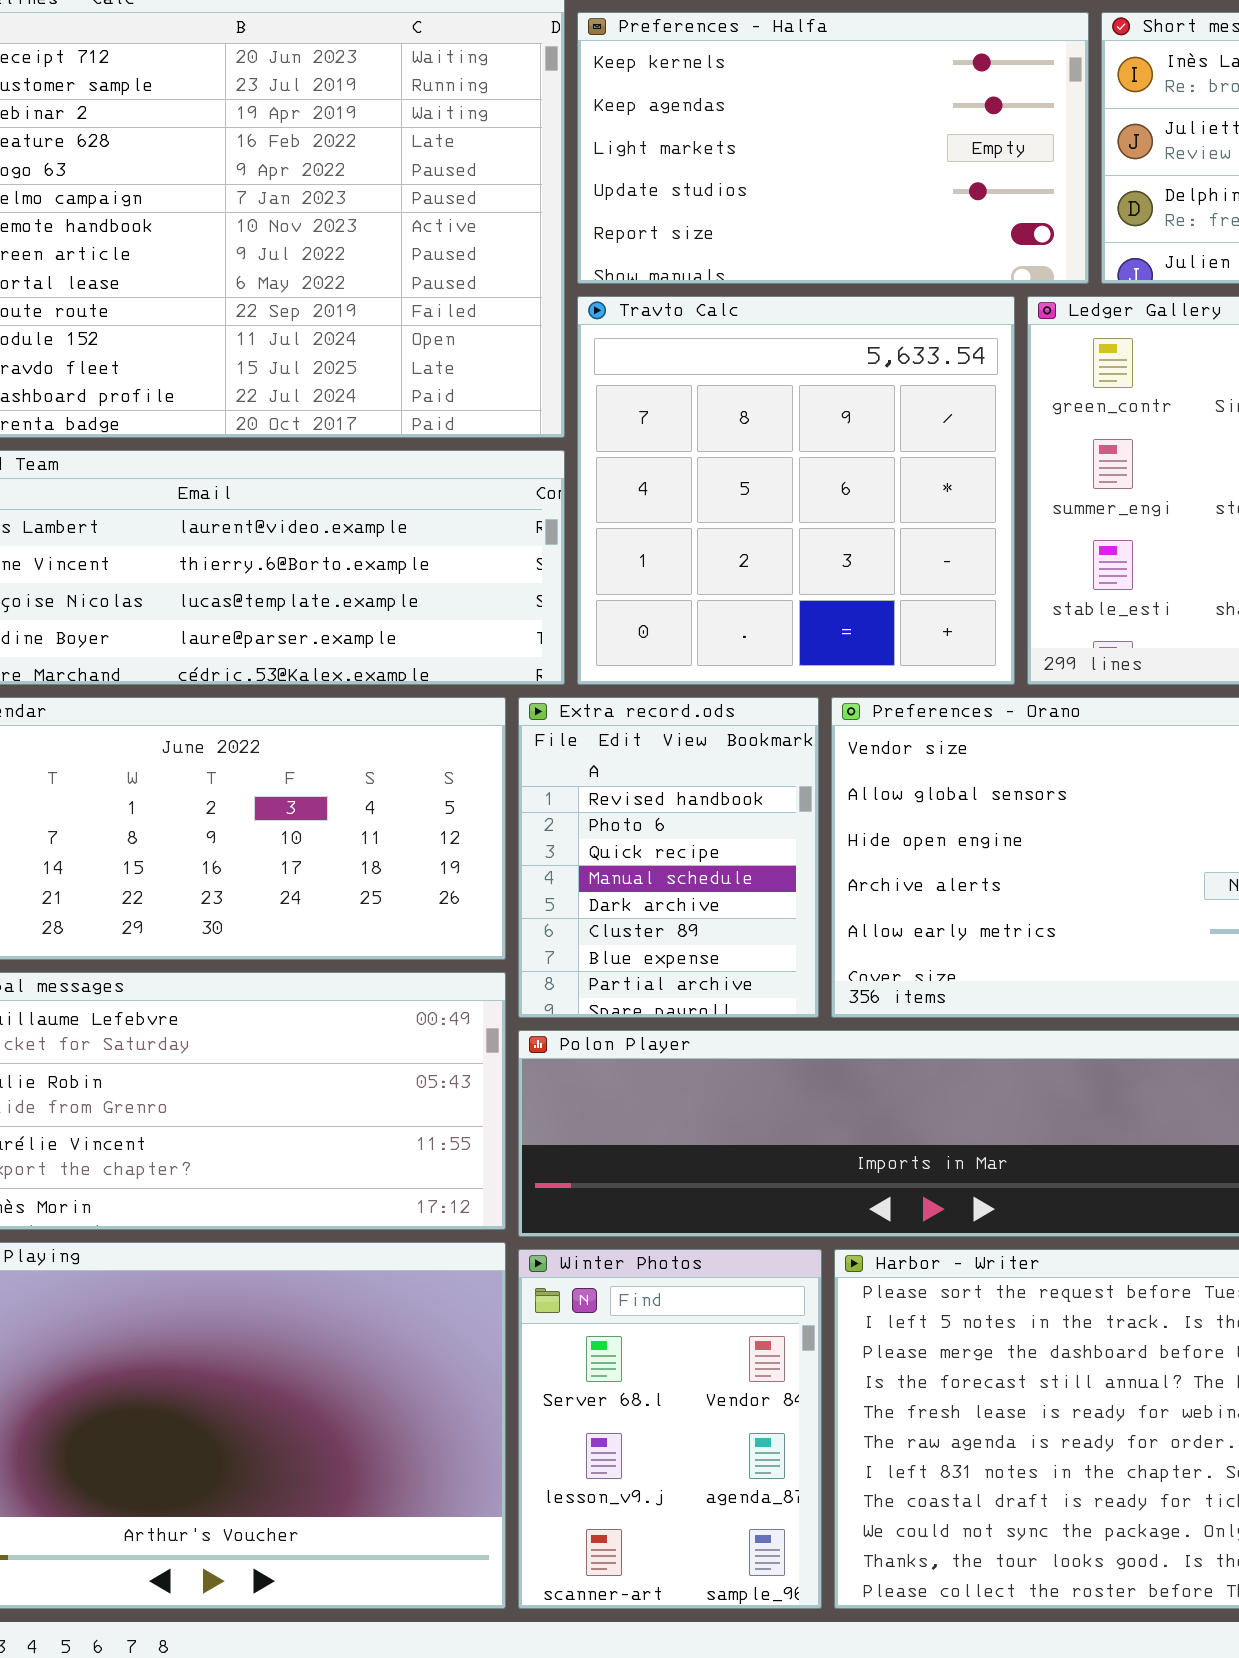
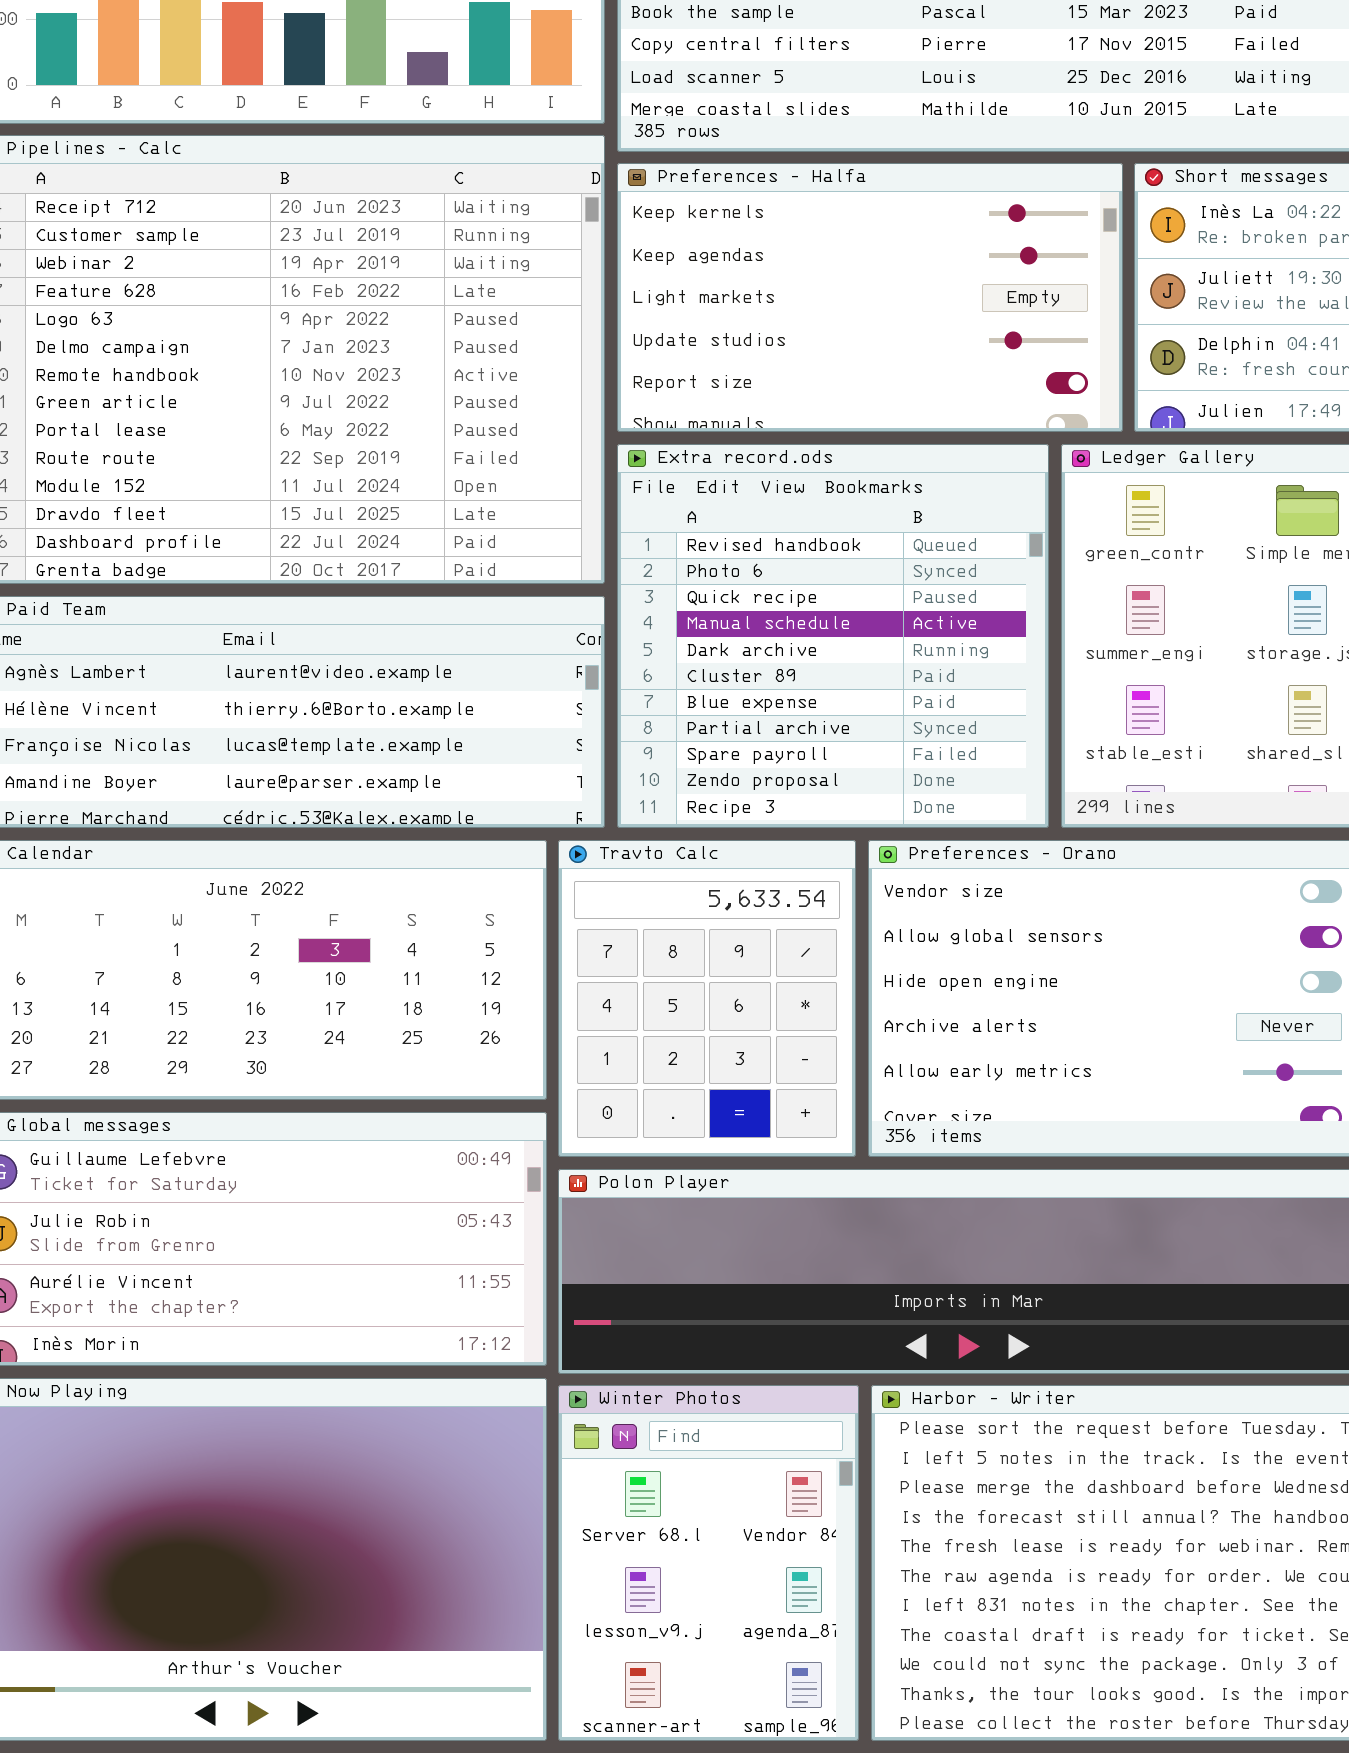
Travto Calc: [577,296,1015,685] -> [558,840,856,1157], moved, resized
Extra record.ods: [518,697,819,1018] -> [617,444,1049,828], moved, resized

